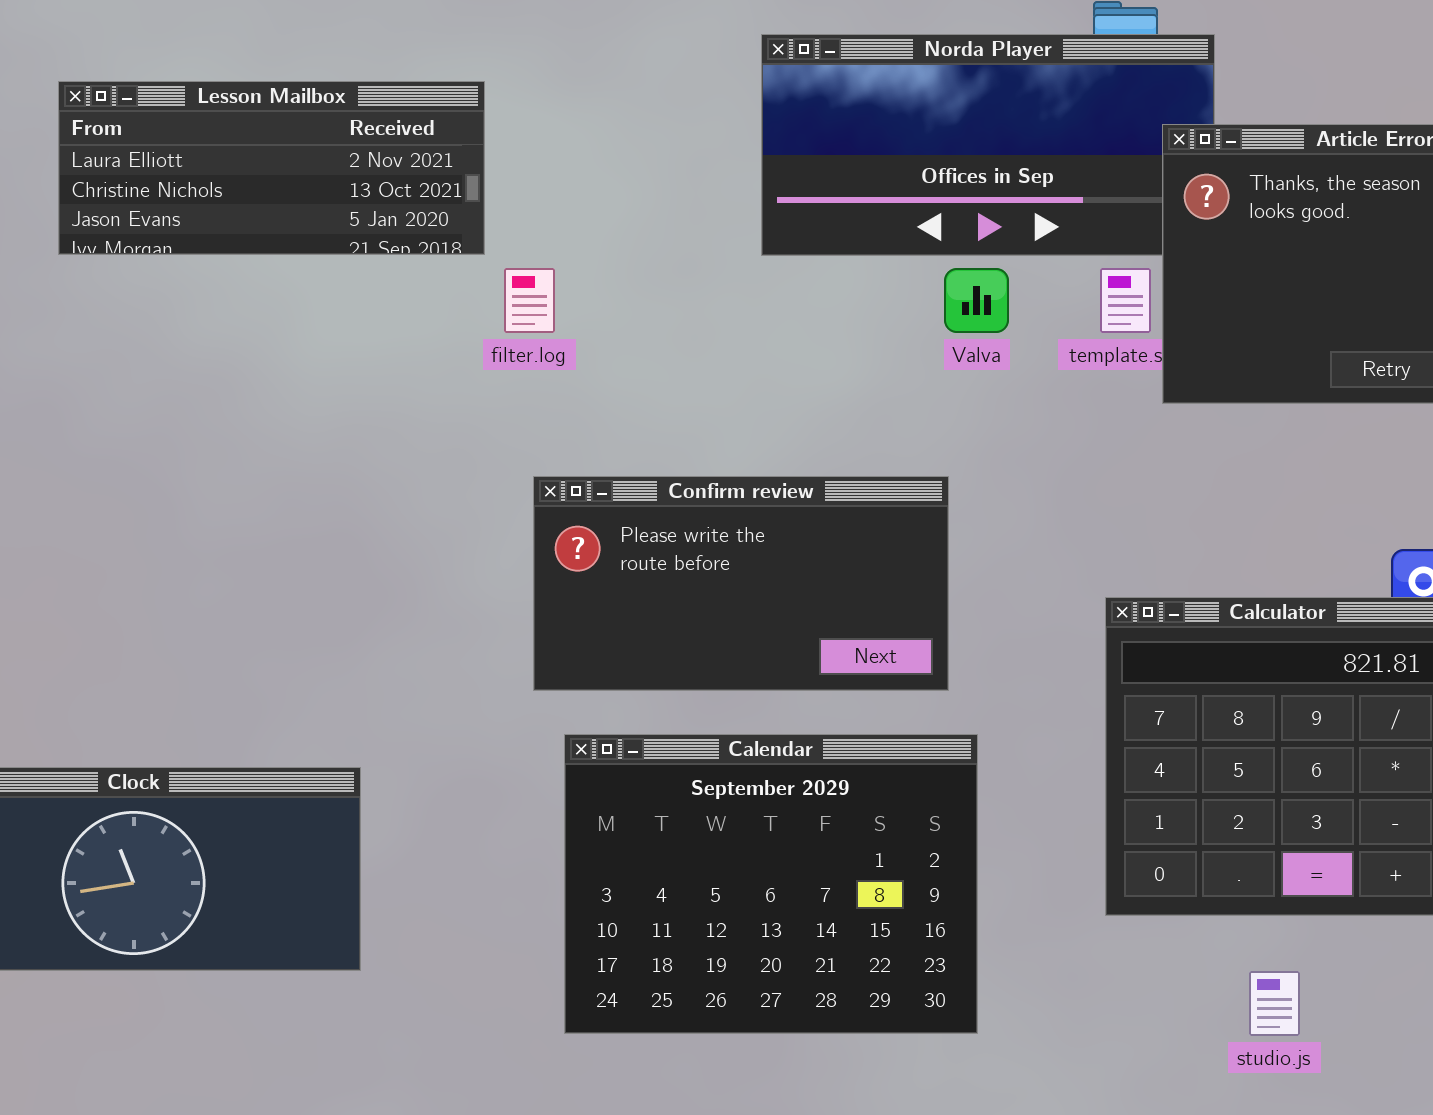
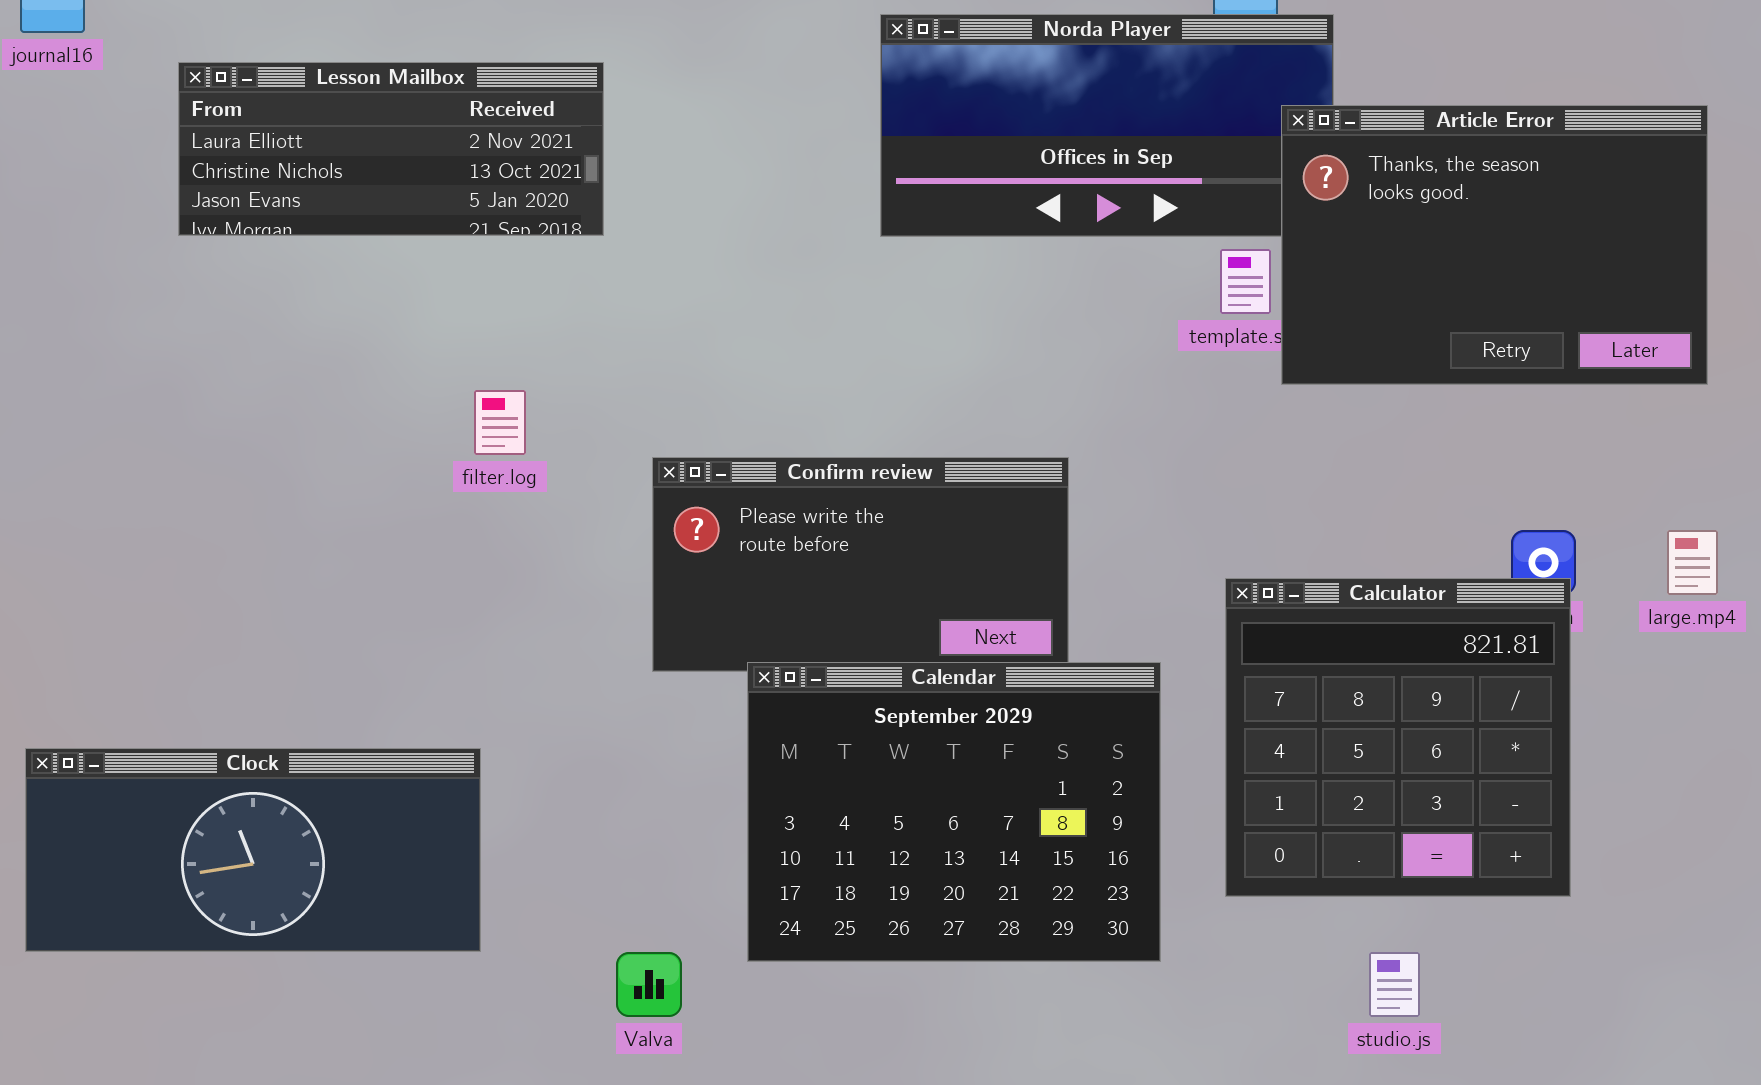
filter.log: [504,268,555,333] -> [474,390,526,455], moved
Valva: [944,268,1009,333] -> [616,952,682,1017], moved
Calendar: [564,734,978,1034] -> [747,662,1161,962], moved

